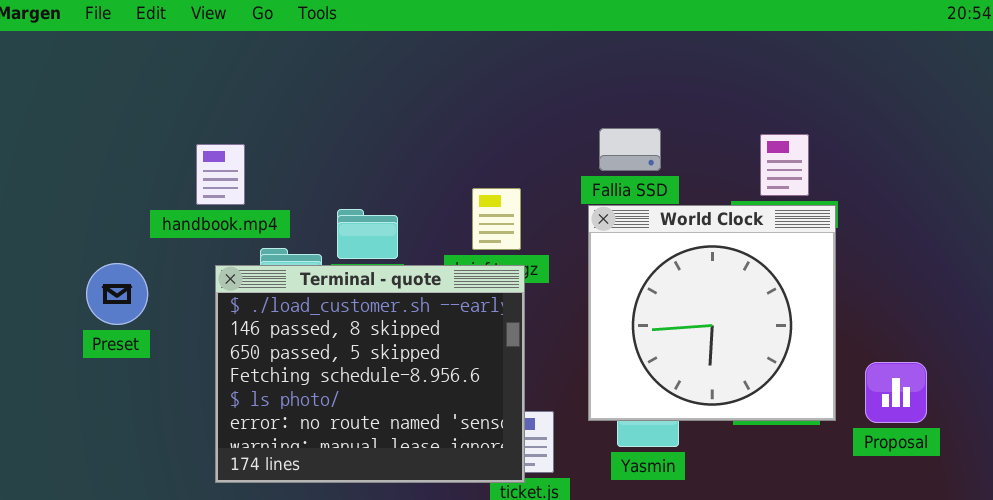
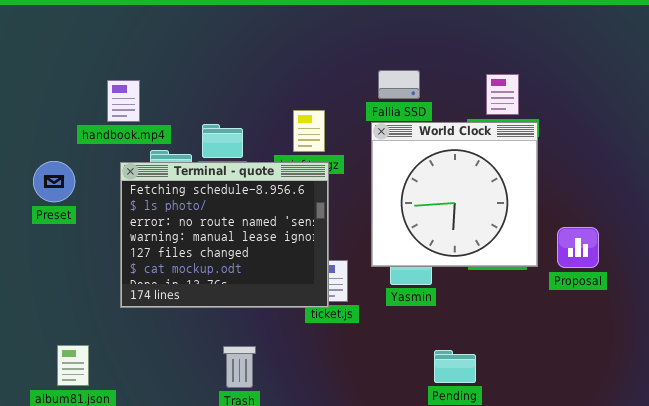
Terminal - quote: [215,265,525,483] -> [120,162,329,308], scrolled down 3 rows

